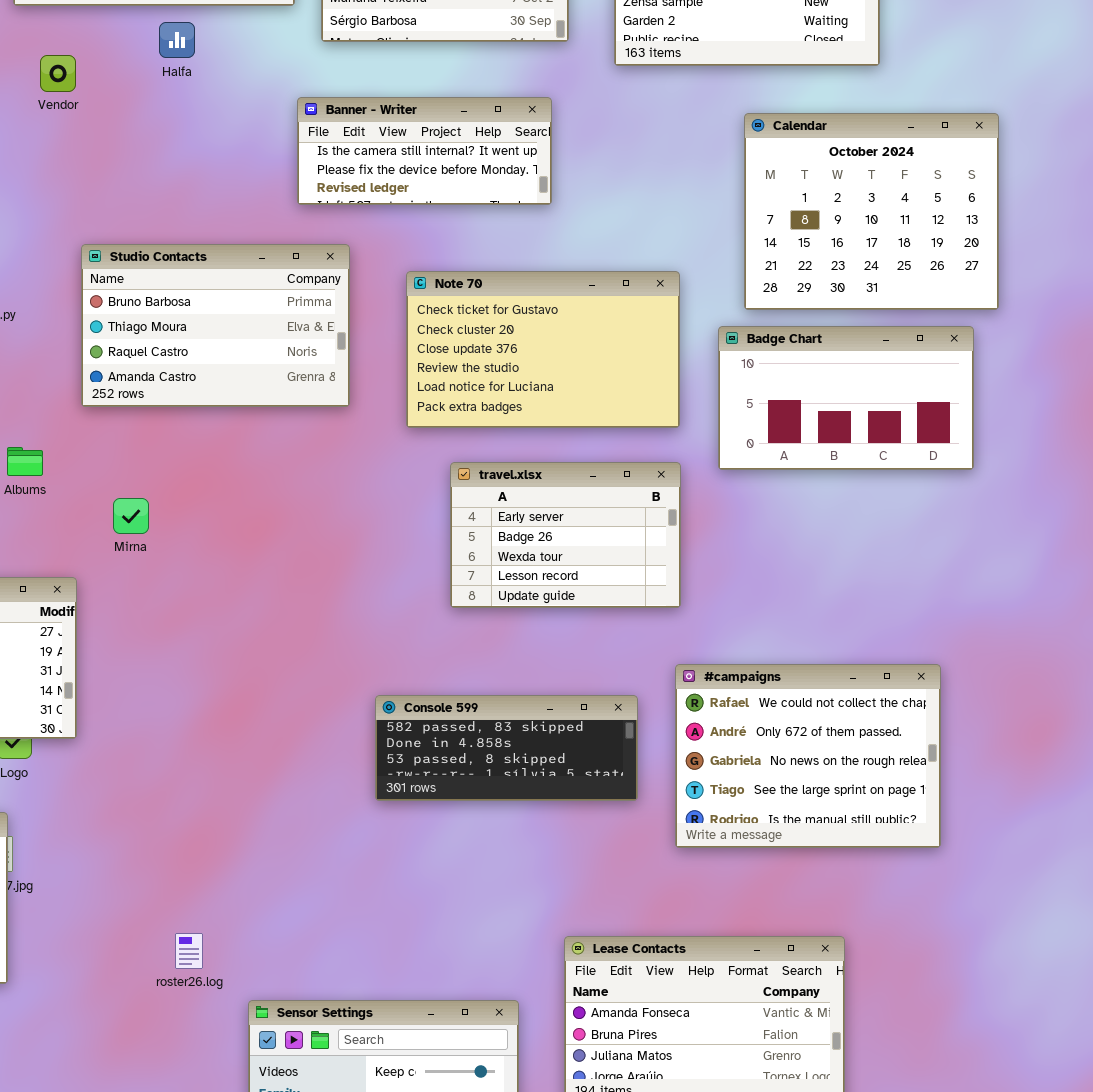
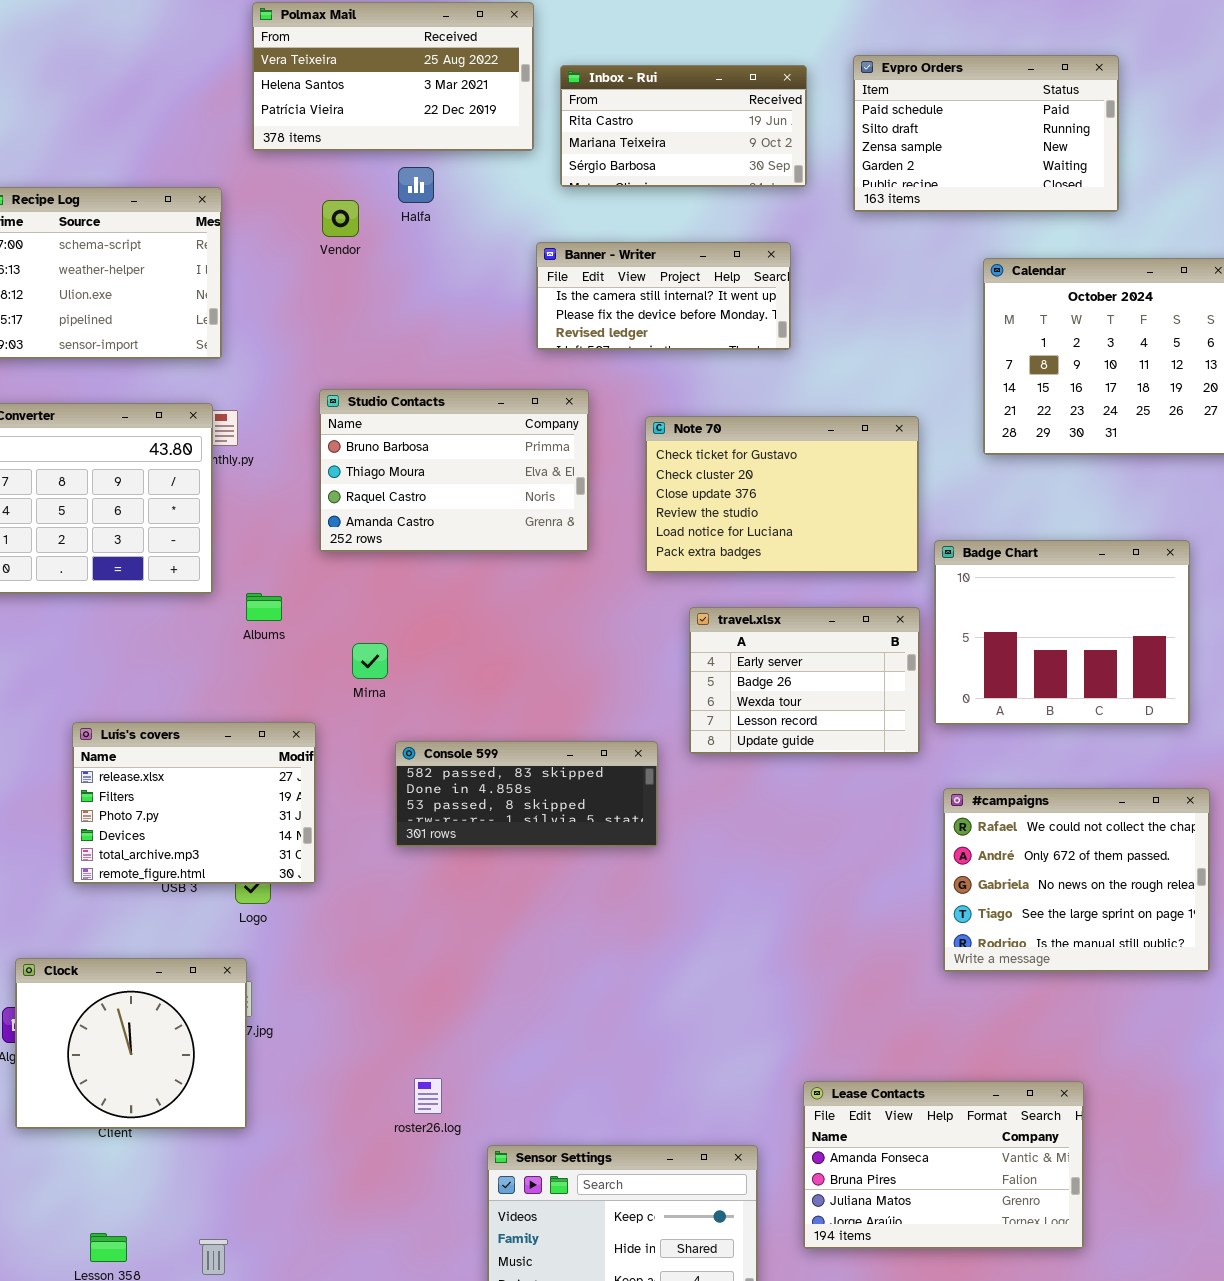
Vendor: [40,55,76,92] -> [322,200,359,237], moved
Badge Chart: [718,326,974,470] -> [934,540,1190,725], moved, resized
#campaigns: [675,664,941,848] -> [943,788,1210,972], moved
Console 599: [375,695,638,801] -> [395,741,658,847], moved

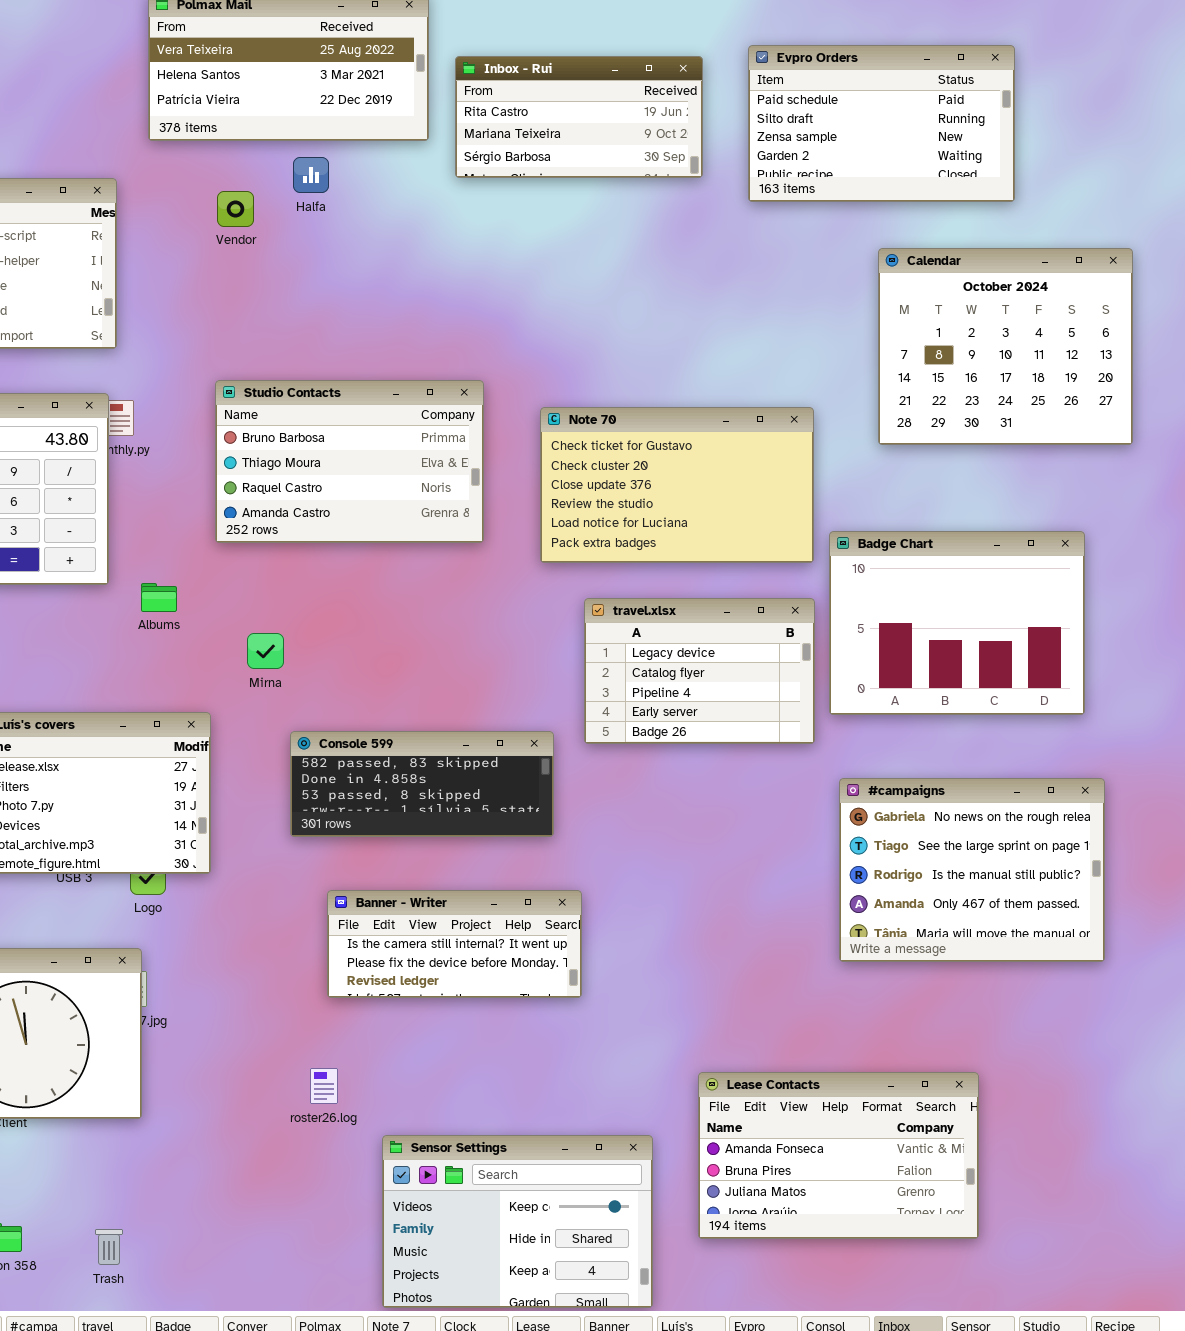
Banner - Writer: [536,242,791,350] -> [327,890,582,998], moved
travel.xlsx: [689,607,920,754] -> [584,598,815,744], scrolled up 3 rows
#campaigns: [943,788,1210,972] -> [839,778,1105,962], scrolled down 2 rows

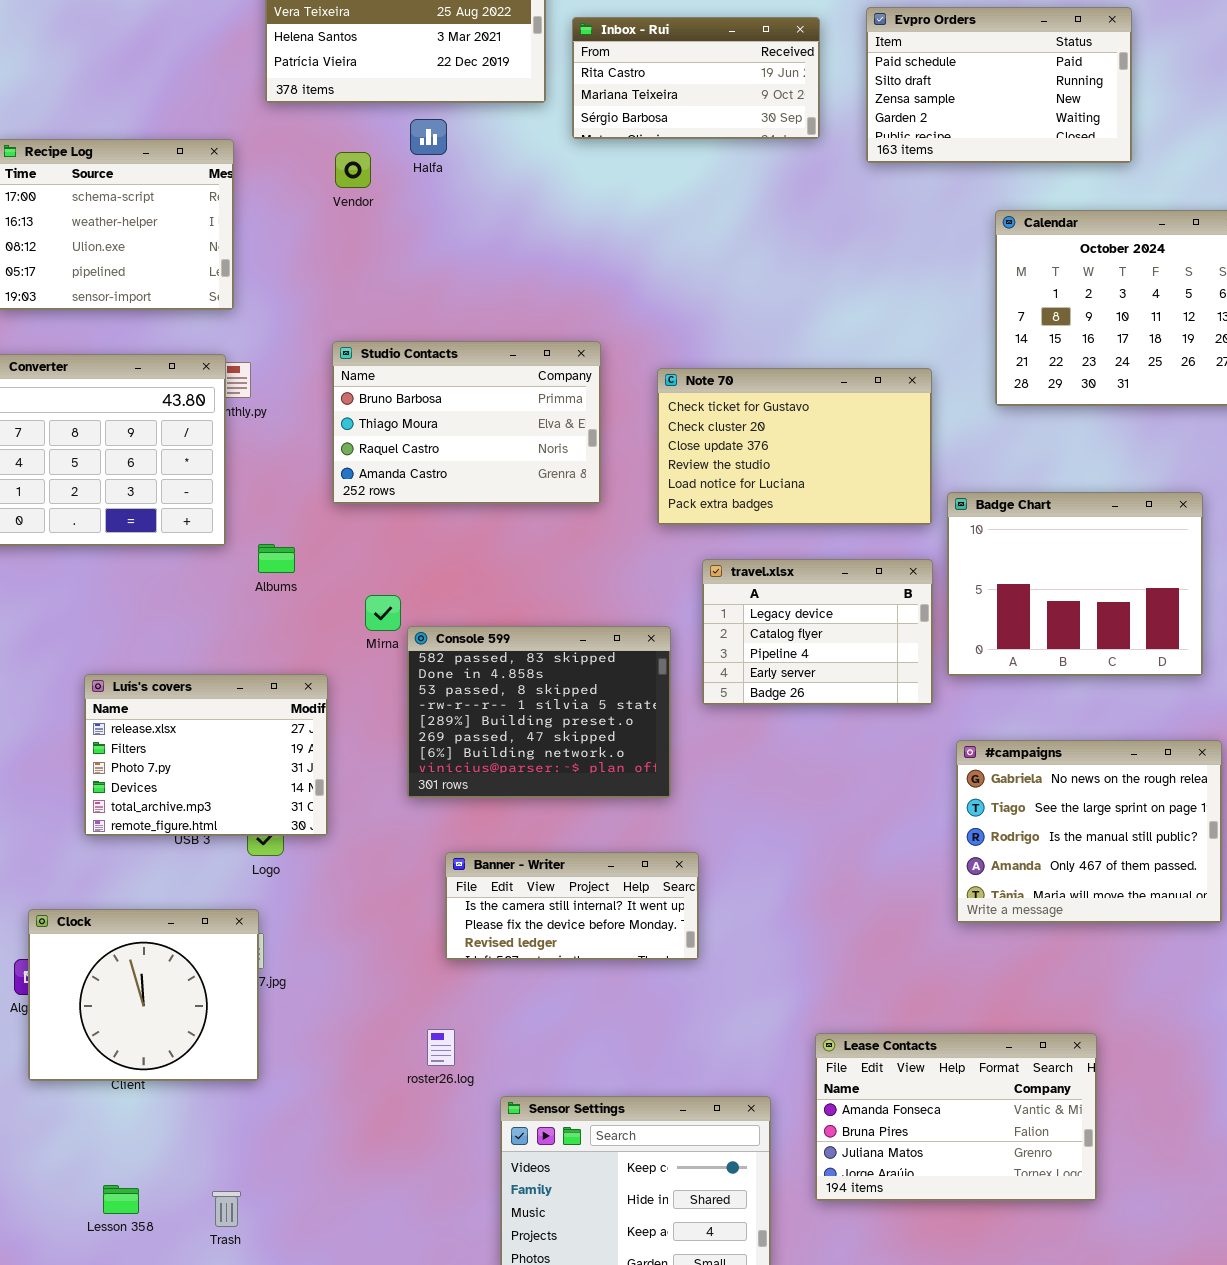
Console 599: [290,731,554,837] -> [407,626,671,798], resized

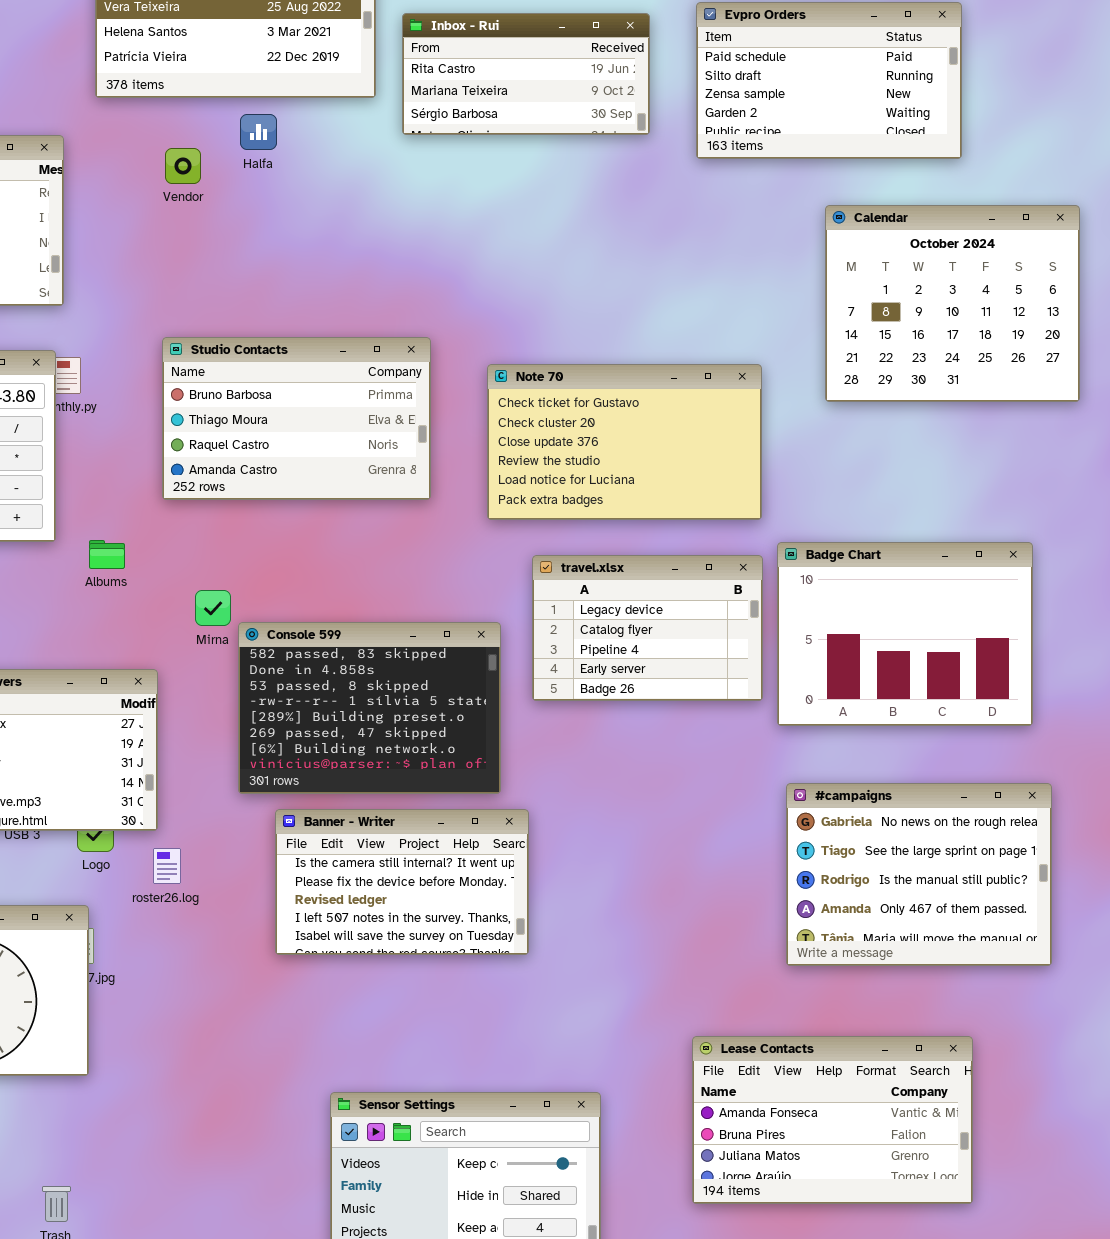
Badge Chart: [947,492,1203,676] -> [777,542,1033,726], moved
#campaigns: [956,740,1222,923] -> [786,783,1052,966], moved
Banner - Writer: [445,852,699,960] -> [275,809,529,955], resized
roster26.log: [427,1029,455,1066] -> [153,848,181,884], moved
Lease Contacts: [815,1033,1097,1201] -> [692,1036,973,1204], moved

